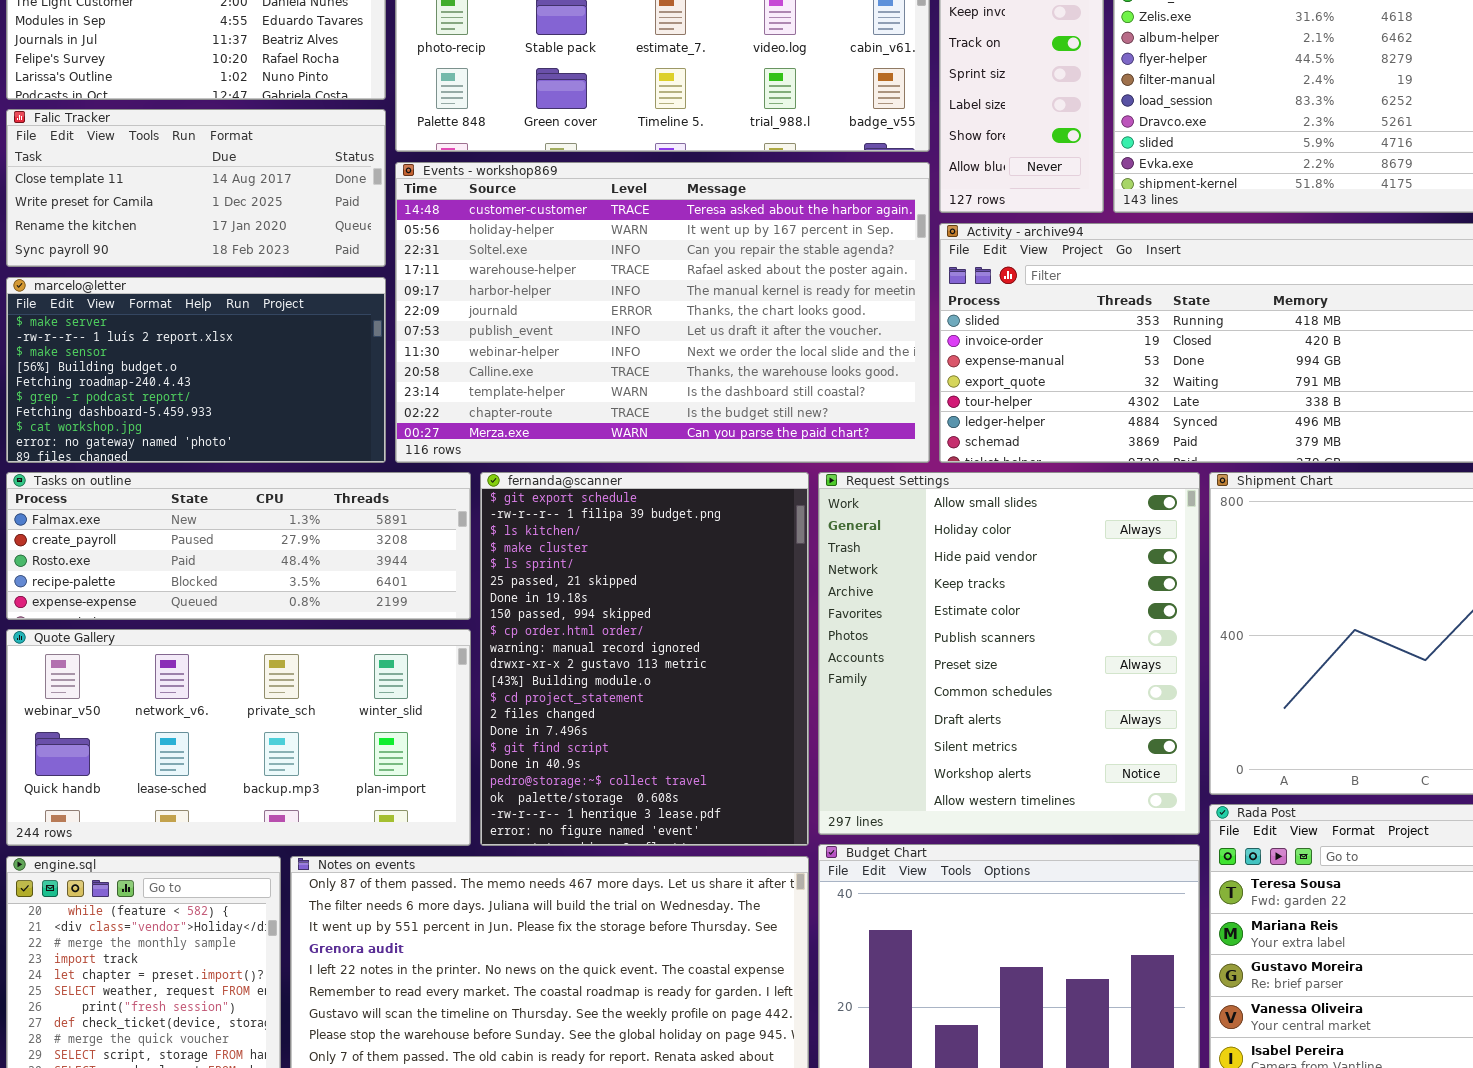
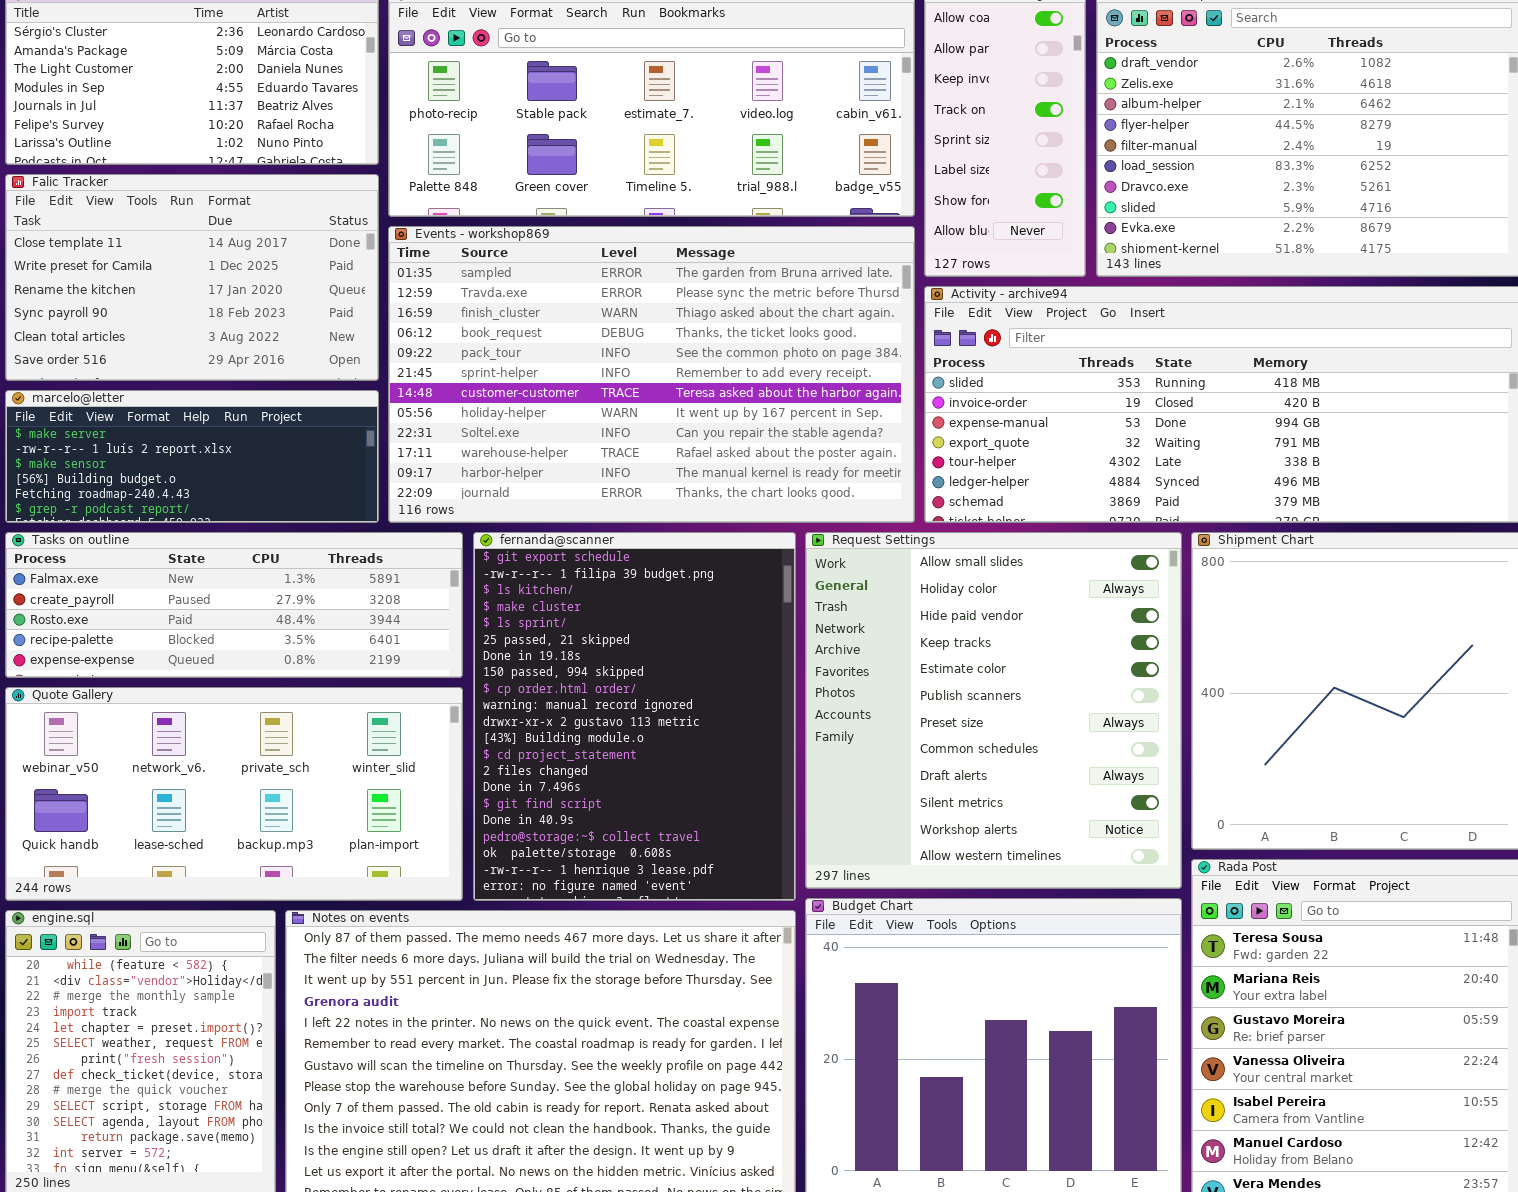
Falic Tracker: [6,109,386,267] -> [5,174,379,381], resized
Events - workshop869: [395,162,930,463] -> [388,226,915,523], scrolled up 6 rows
marcelo@letter: [6,277,386,463] -> [5,390,379,523], resized

